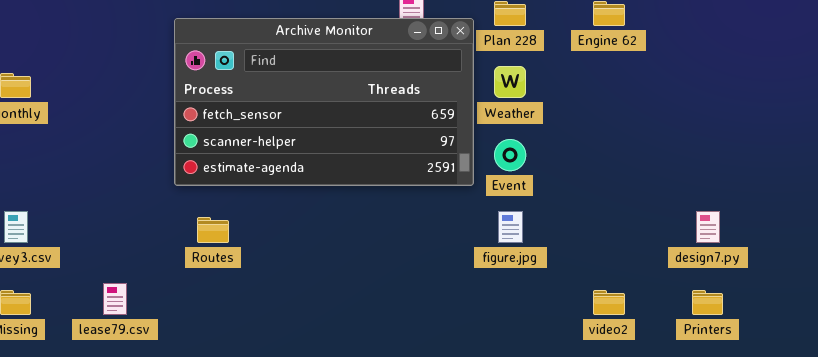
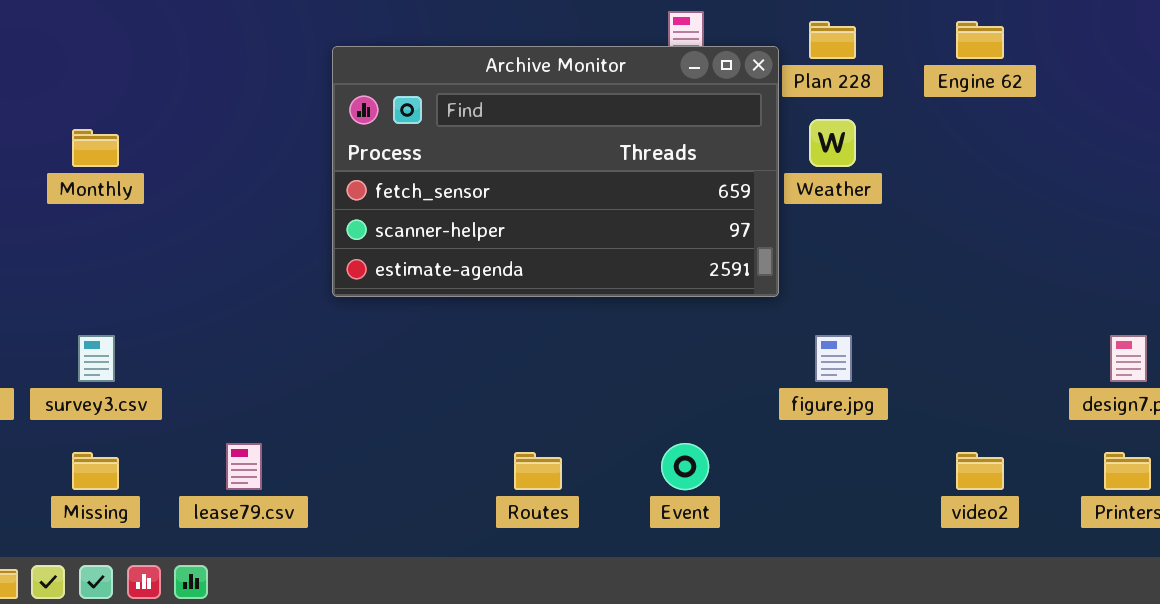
Event: [494,139,526,171] -> [661,443,709,490], moved
Routes: [197,217,229,243] -> [514,452,562,490], moved

